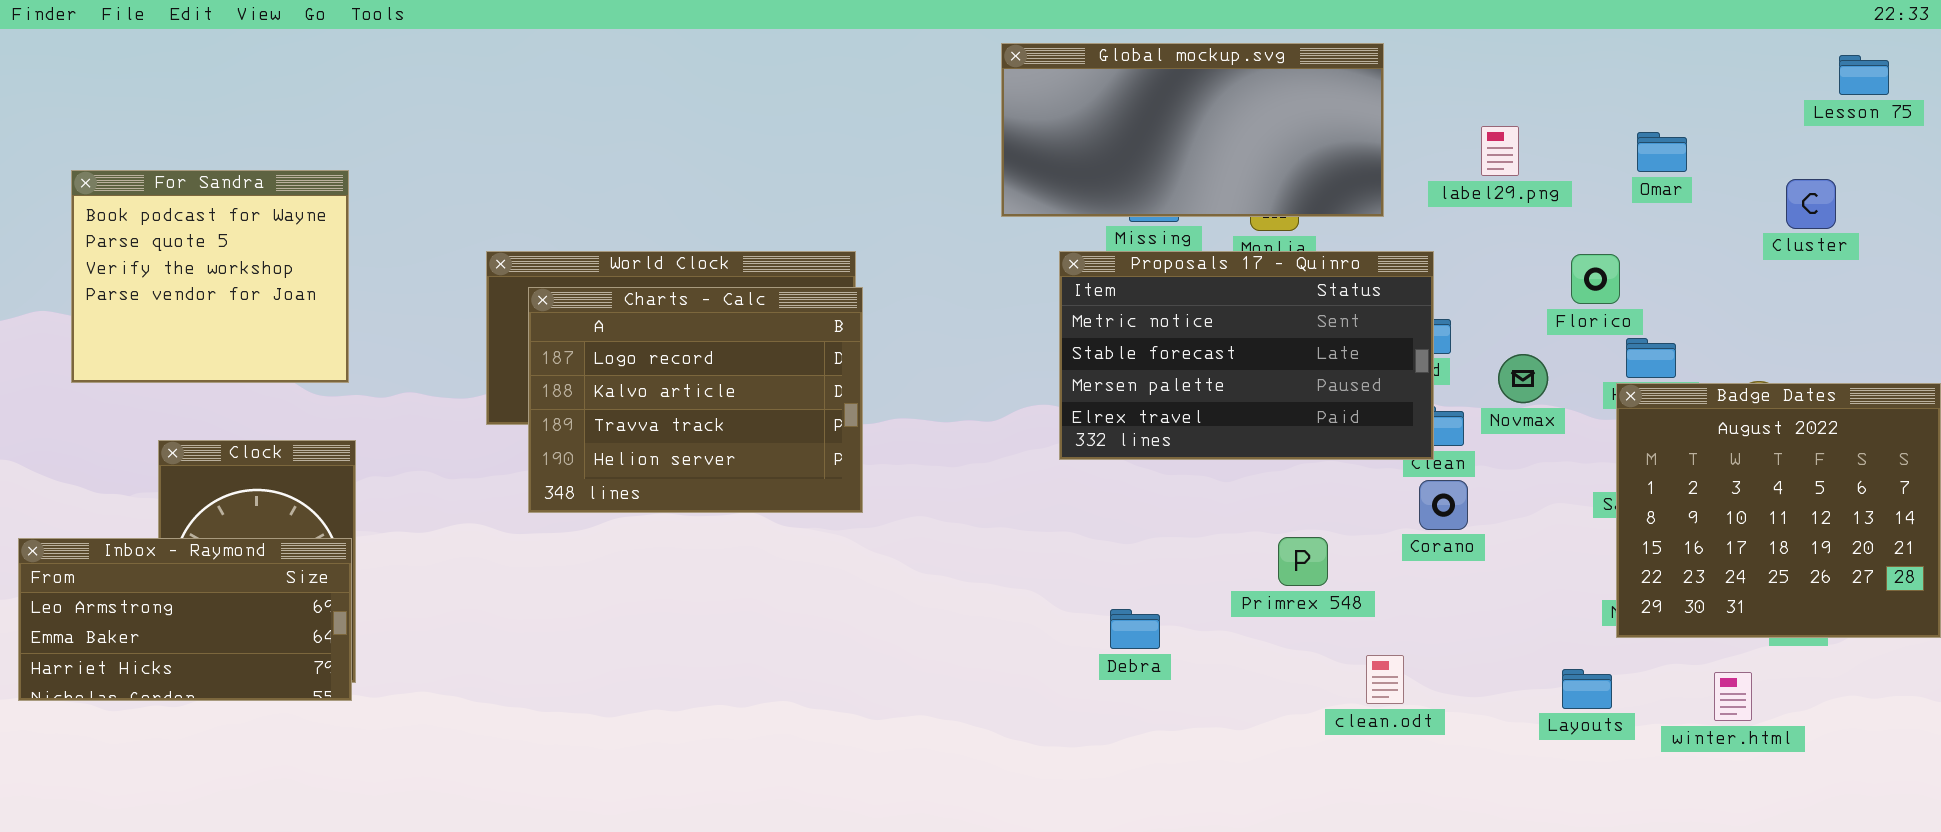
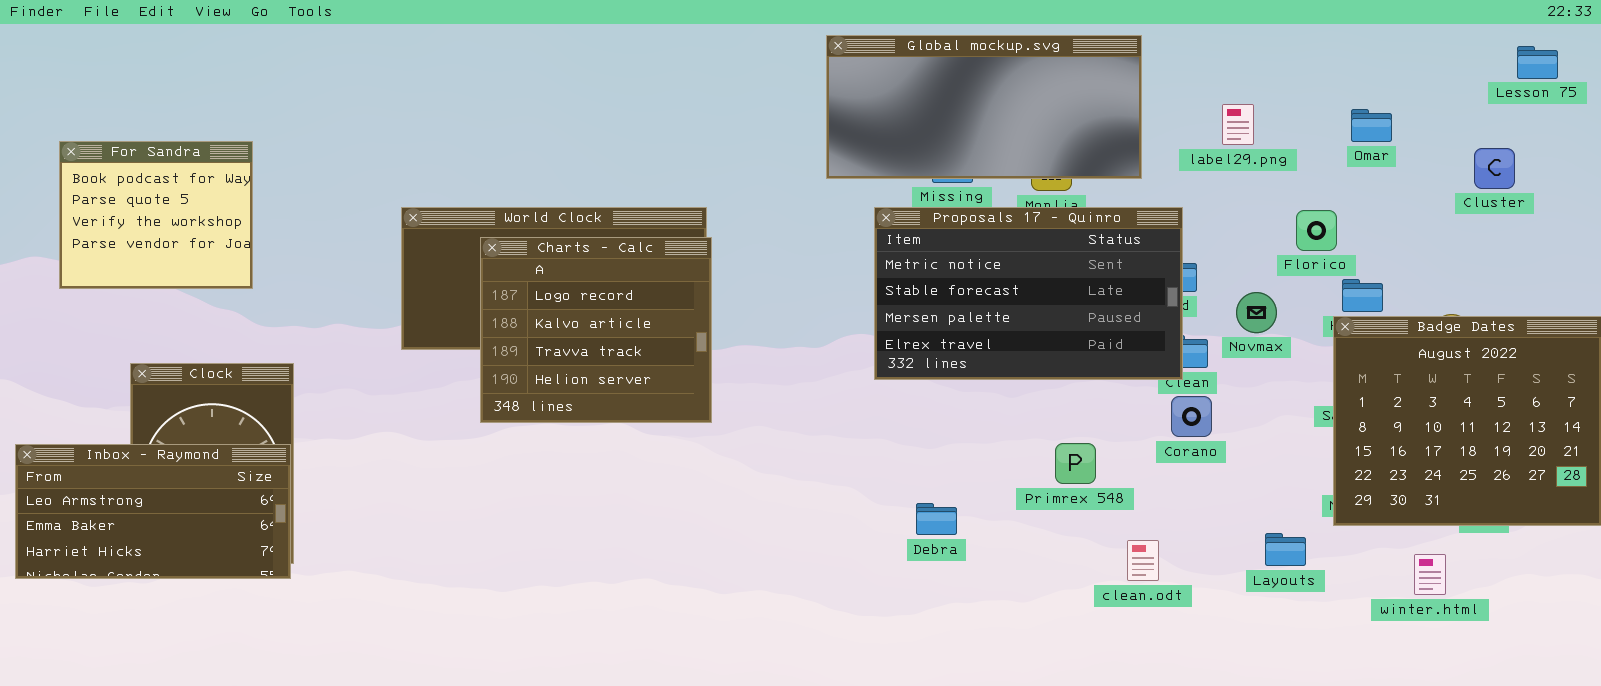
For Sandra: [71,170,349,383] -> [59,141,253,289], resized
Charts - Calc: [528,287,863,513] -> [480,237,712,423], resized
Layouts: [1562,669,1612,709] -> [1265,533,1306,566], moved

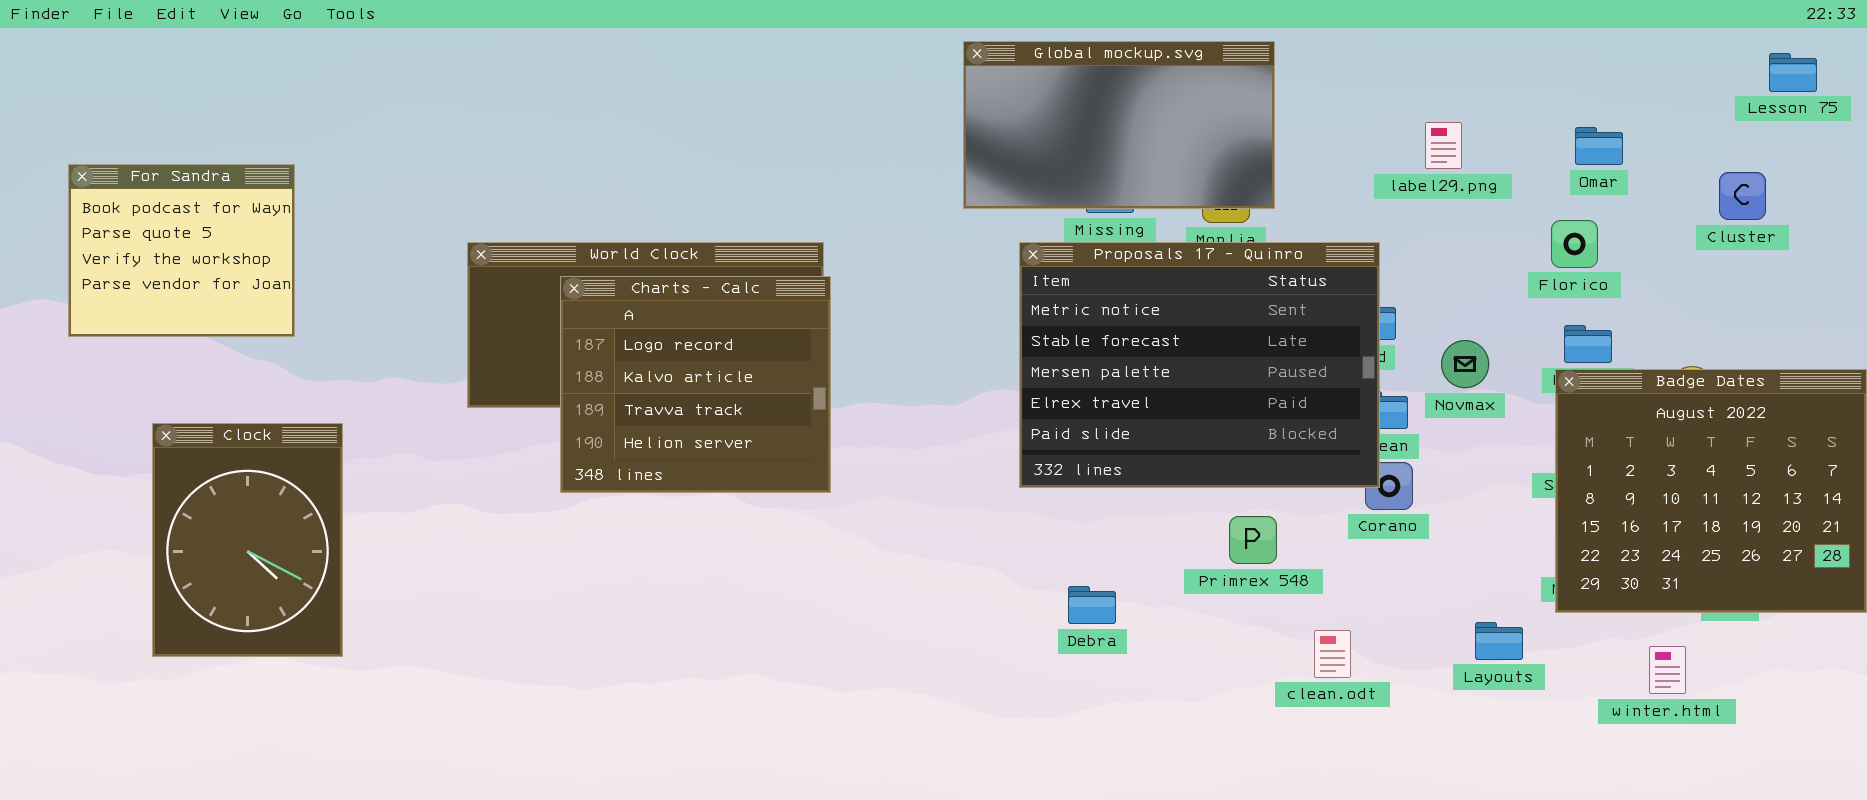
Global mockup.svg: [826,35,1142,179] -> [963,41,1275,209], resized
Proposals 17 - Quinro: [874,207,1183,380] -> [1019,242,1380,488], resized
Florico: [1296,210,1337,251] -> [1551,220,1598,268], moved
Inbox - Raymond: [15,444,291,579] -> none, closed

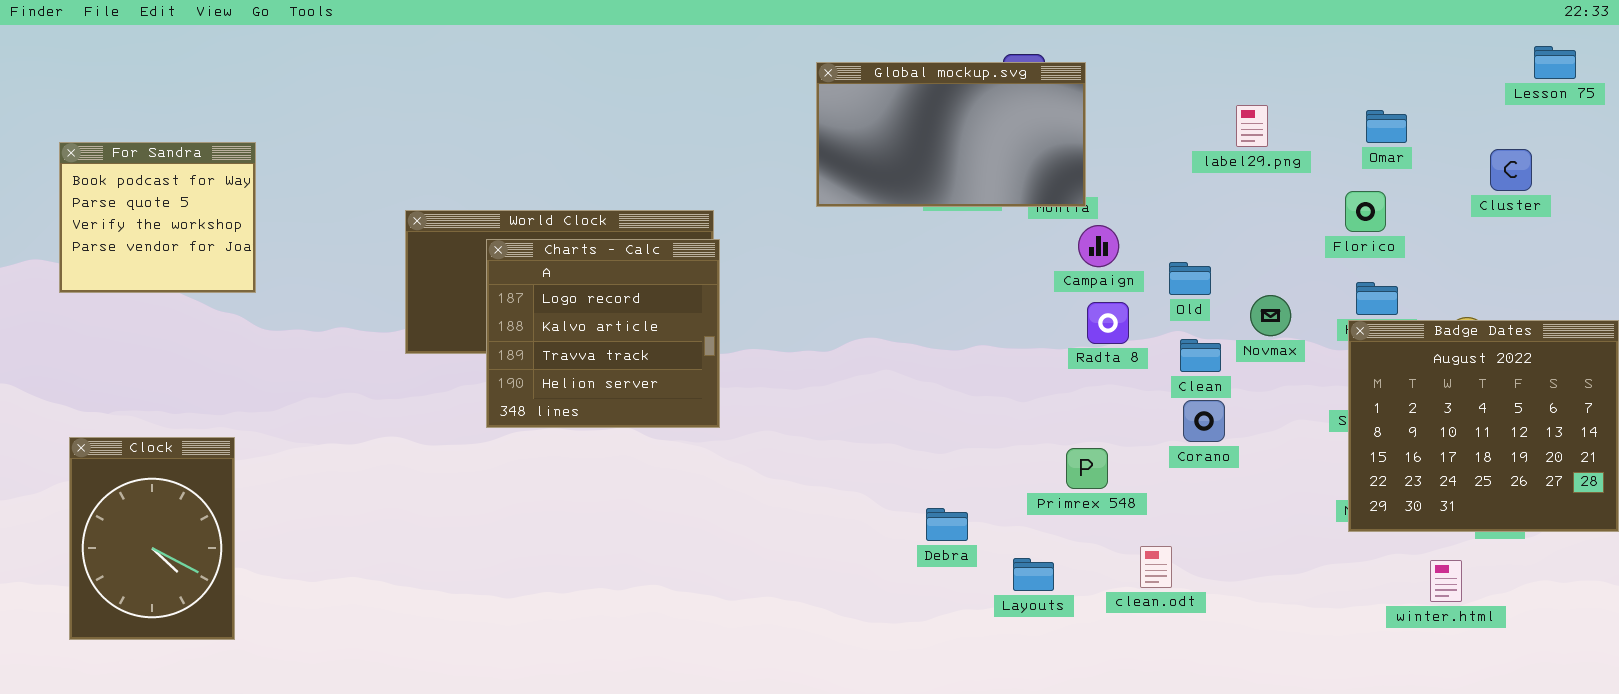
Global mockup.svg: [963,41,1275,209] -> [816,62,1086,207], moved
Proposals 17 - Quinro: [1019,242,1380,488] -> none, closed
Clock: [152,423,343,657] -> [69,437,235,640], moved
Layouts: [1475,622,1523,660] -> [1013,558,1054,591], moved

